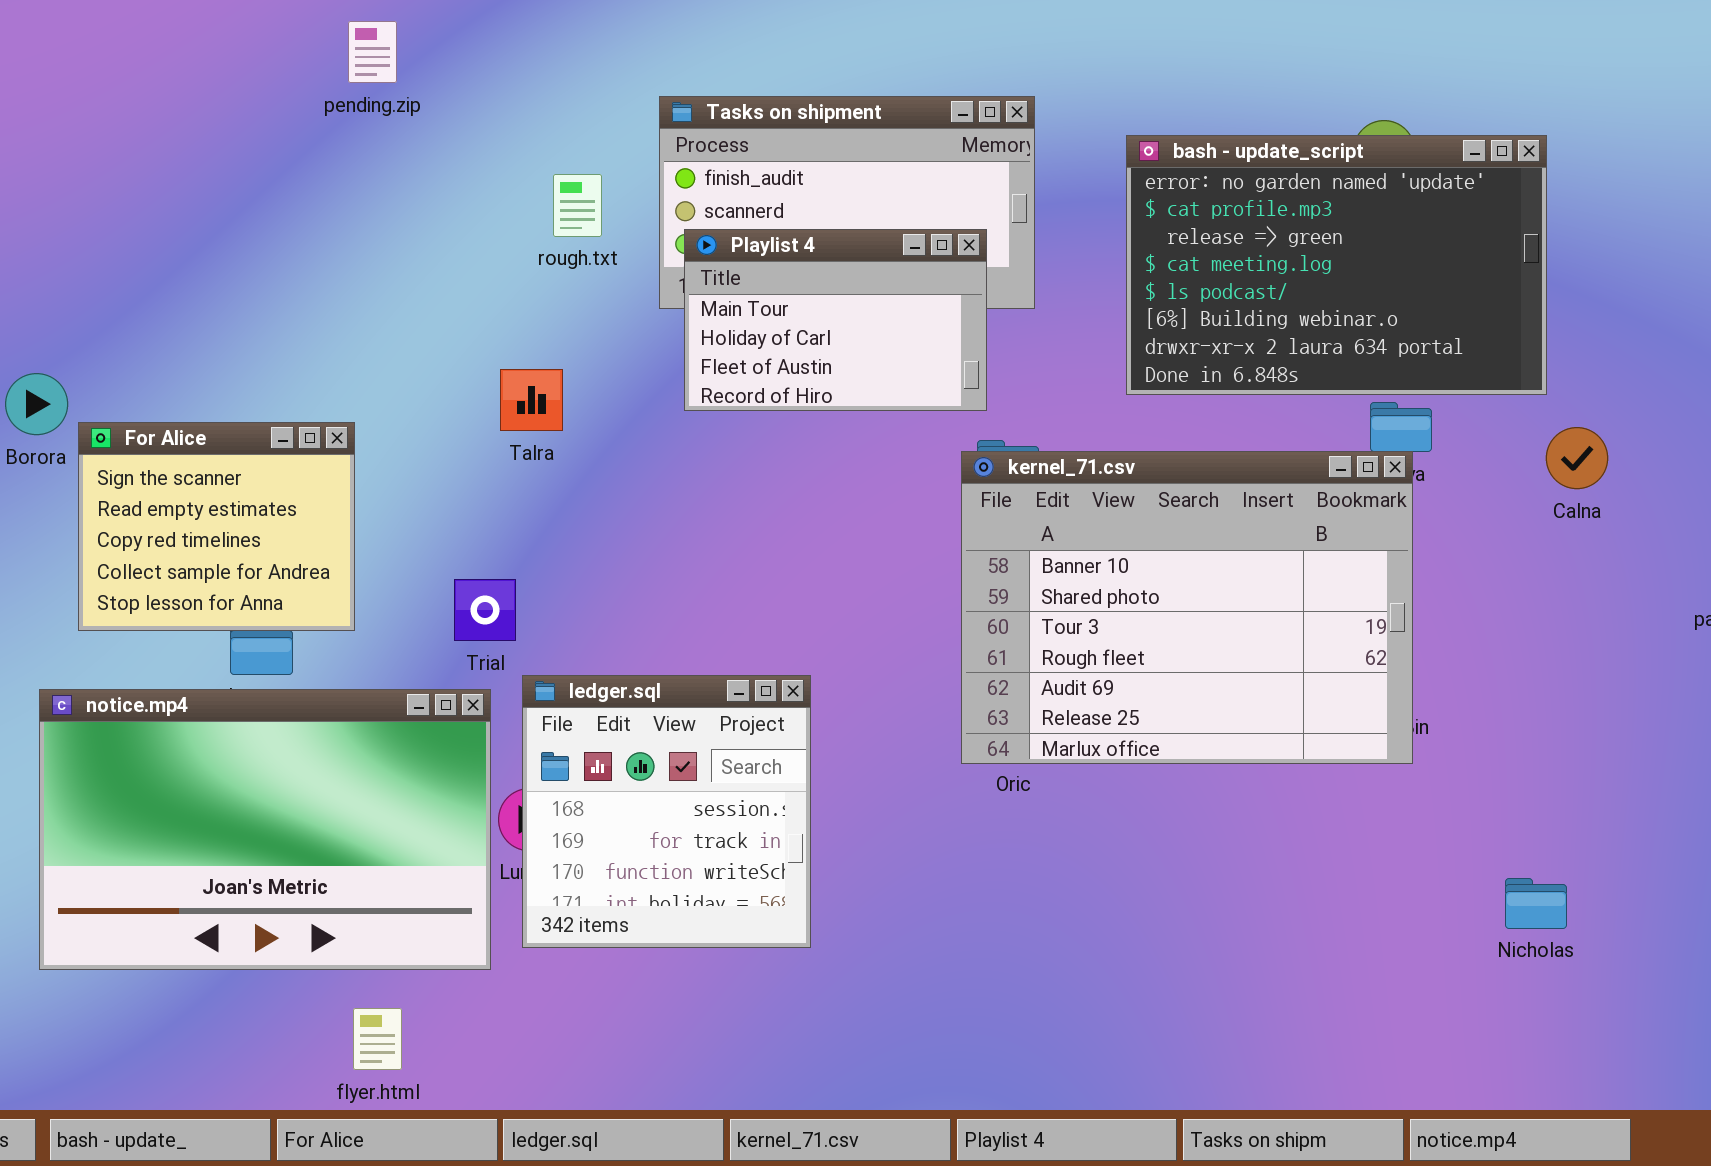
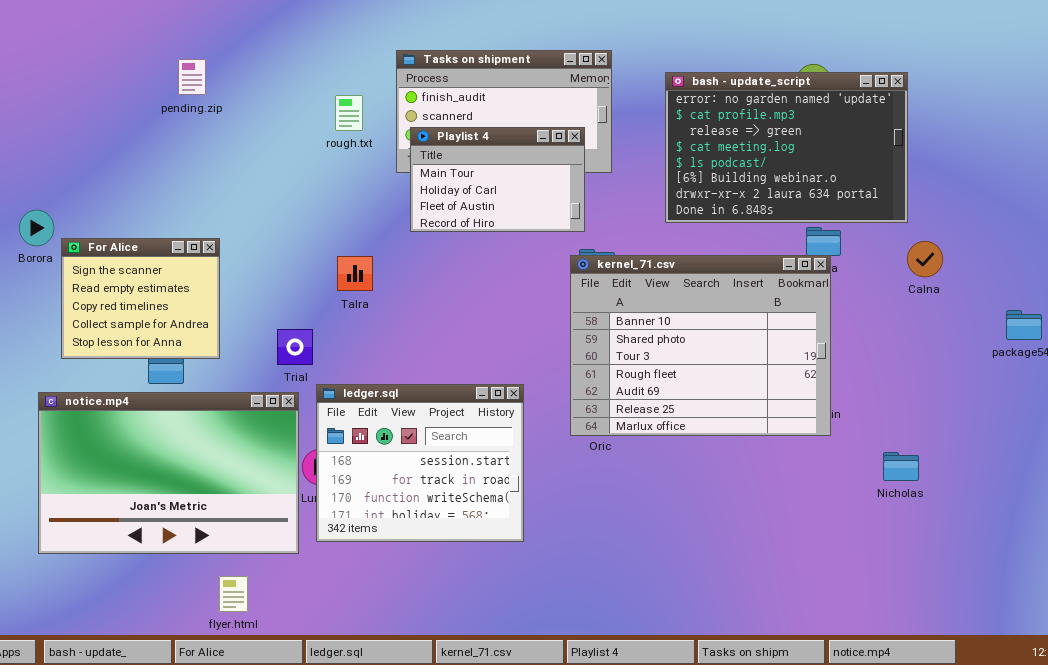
pending.zip: [348,21,397,83] -> [178,59,206,95], moved
Talra: [500,369,563,431] -> [337,256,373,291], moved
ledger.sql: [522,675,811,948] -> [316,384,524,542], resized
Nicholas: [1505,878,1567,929] -> [883,452,919,481], moved

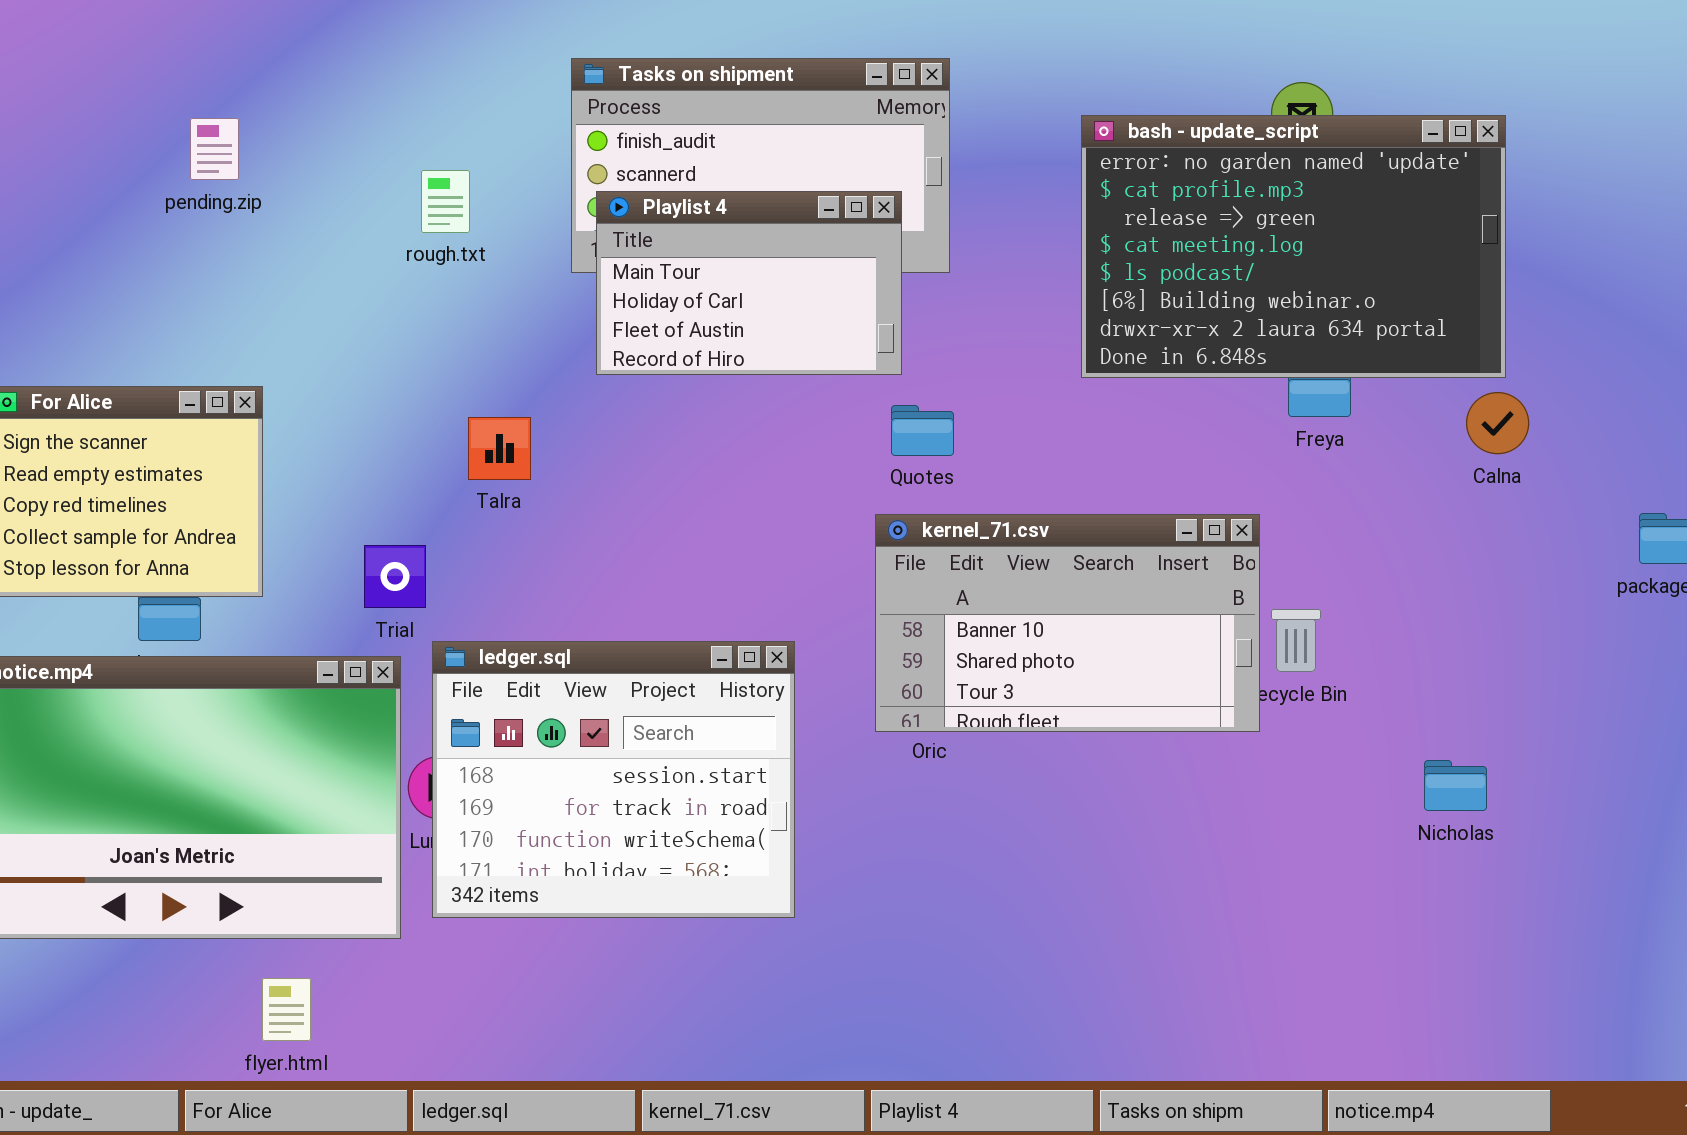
pending.zip: [178,59,206,95] -> [190,118,239,180], moved
bash - update_script: [665,72,908,223] -> [1081,115,1506,378], moved
rough.txt: [335,95,363,131] -> [421,170,470,233], moved
kernel_71.csv: [570,255,831,436] -> [875,514,1260,732], resized

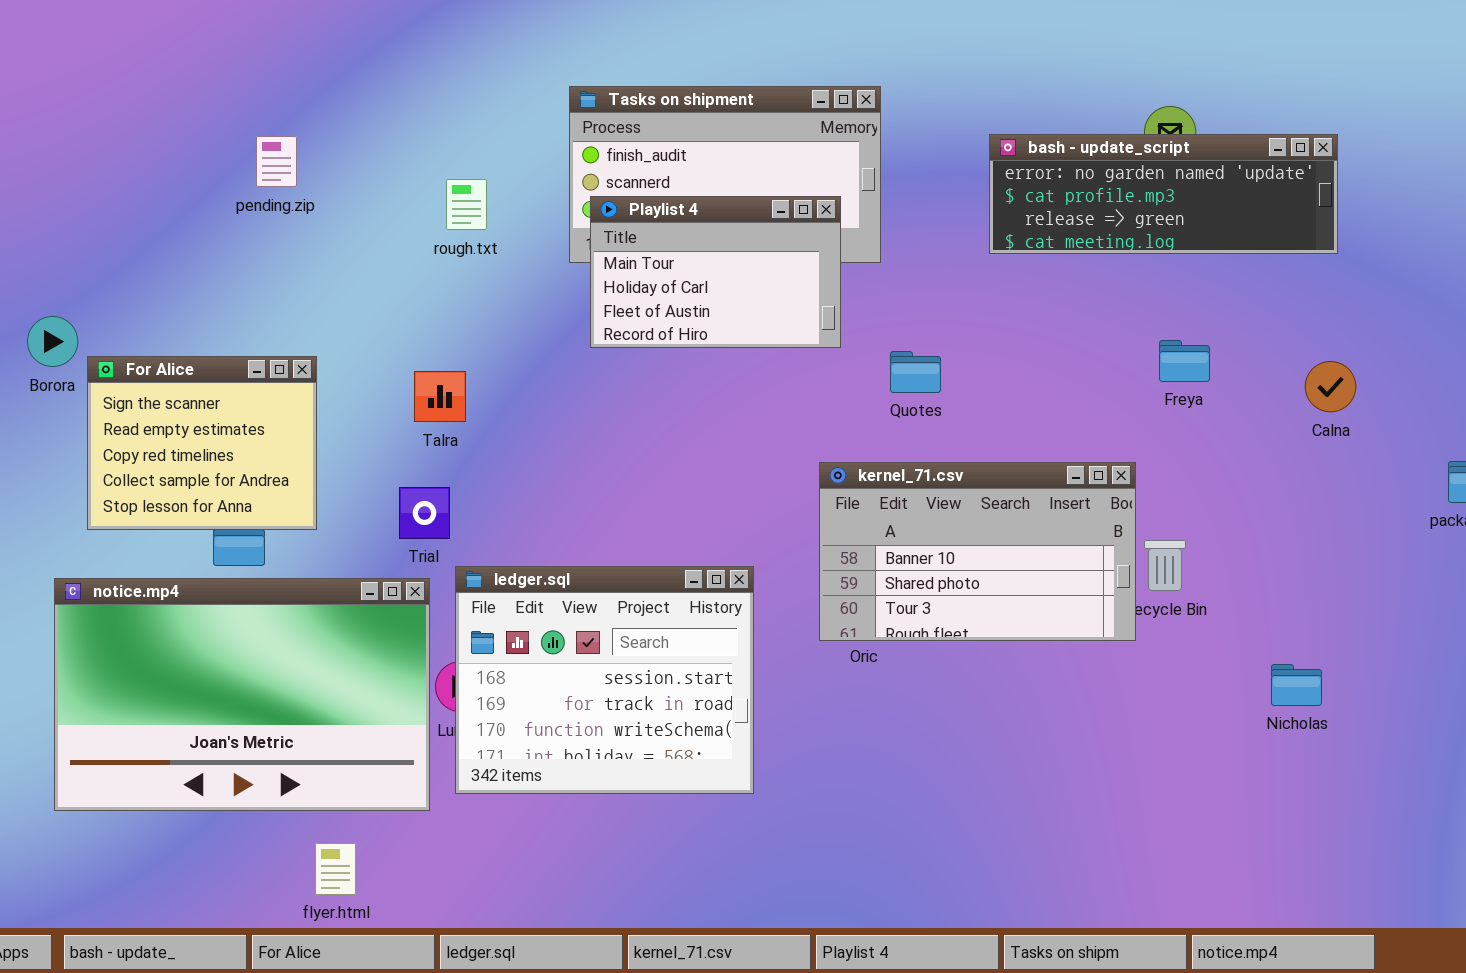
bash - update_script: [1081,115,1506,378] -> [989,134,1338,254], resized
Quotes: [891,405,954,456] -> [890,351,941,393], moved
Talra: [468,417,531,480] -> [414,371,466,422], moved

